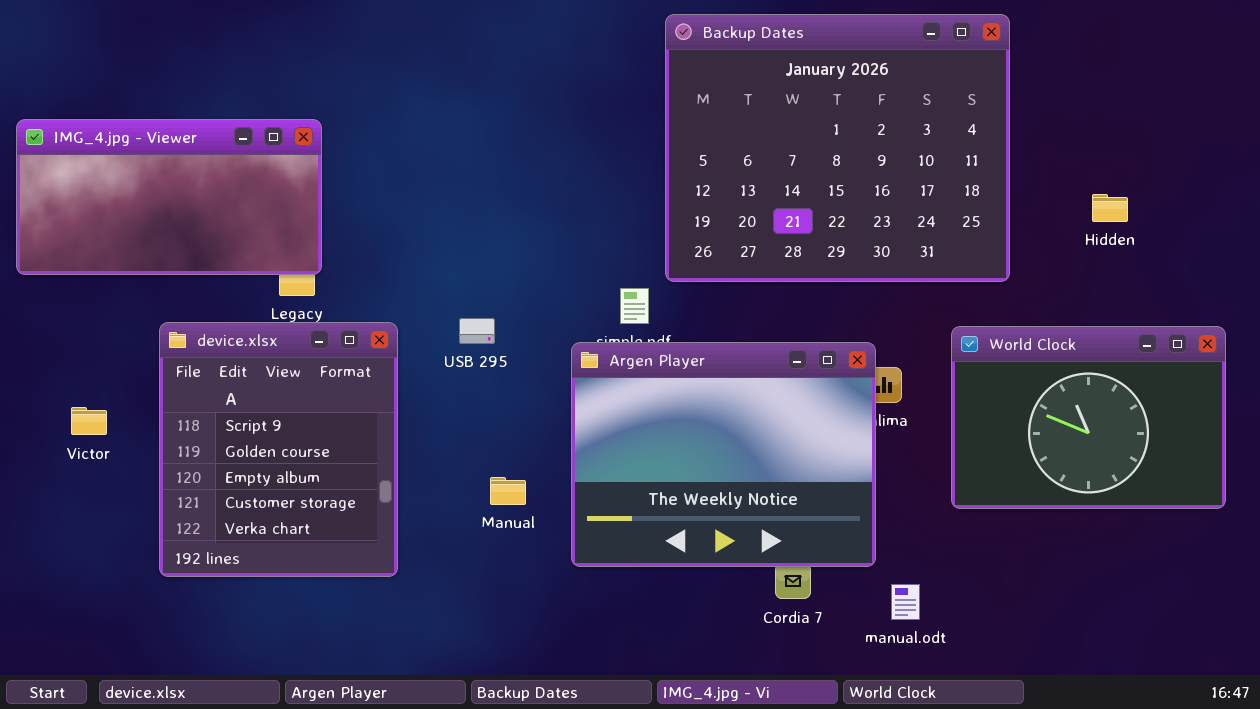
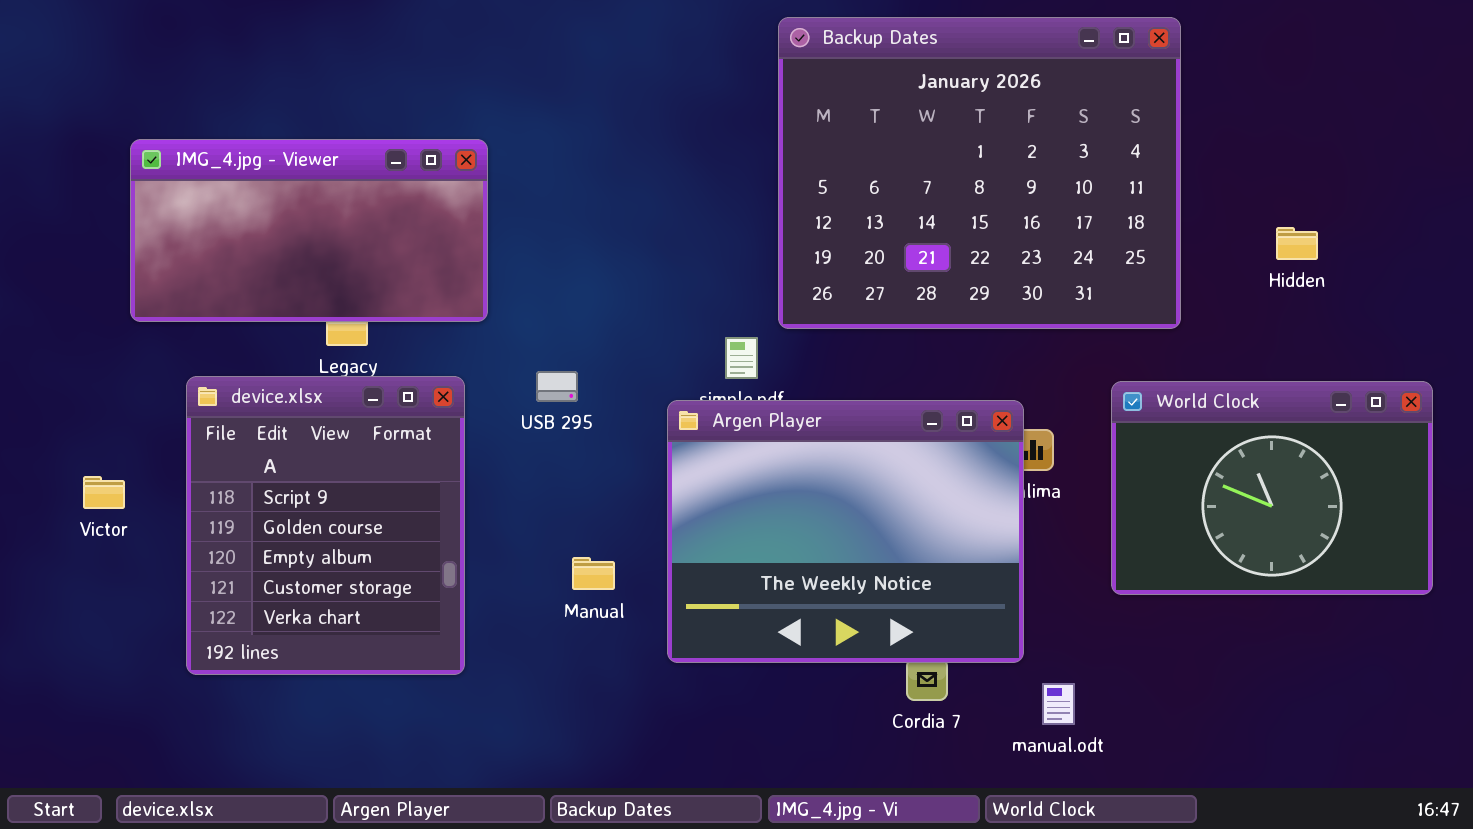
IMG_4.jpg - Viewer: [16,119,322,275] -> [130,139,488,322], moved

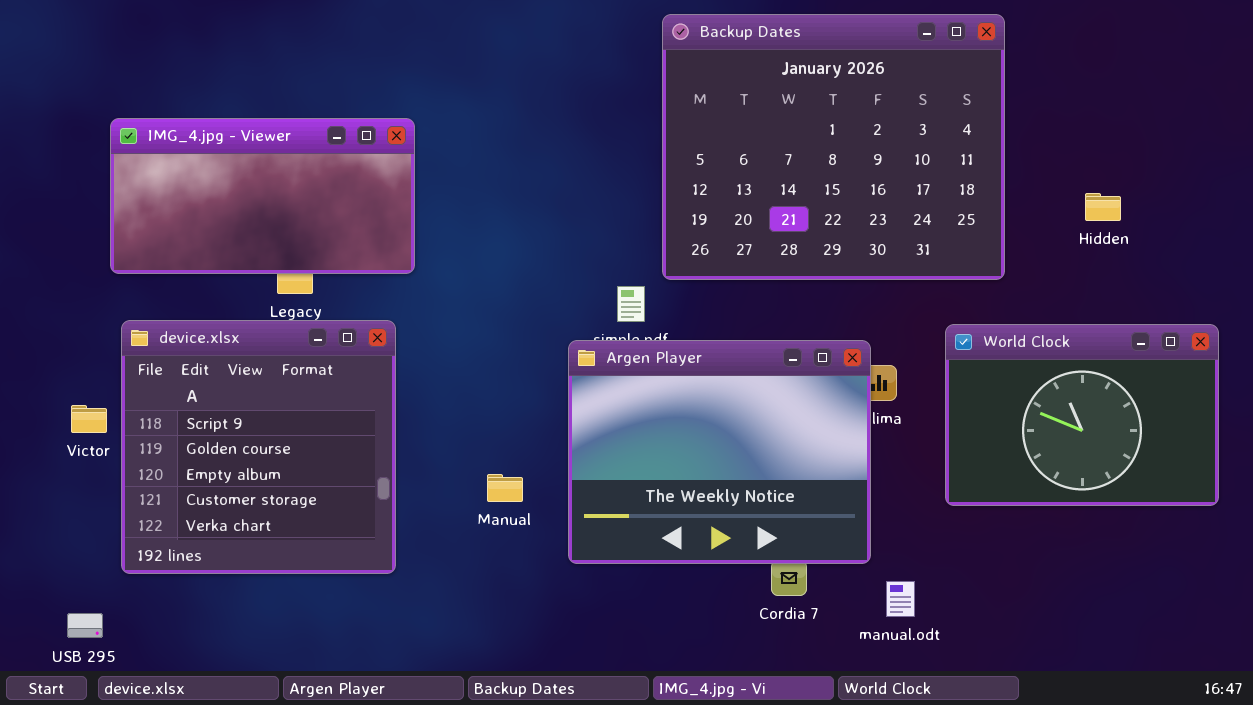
USB 295: [536,371,578,402] -> [67,613,103,638], moved
device.xlsx: [186,376,465,675] -> [121,320,396,574], resized

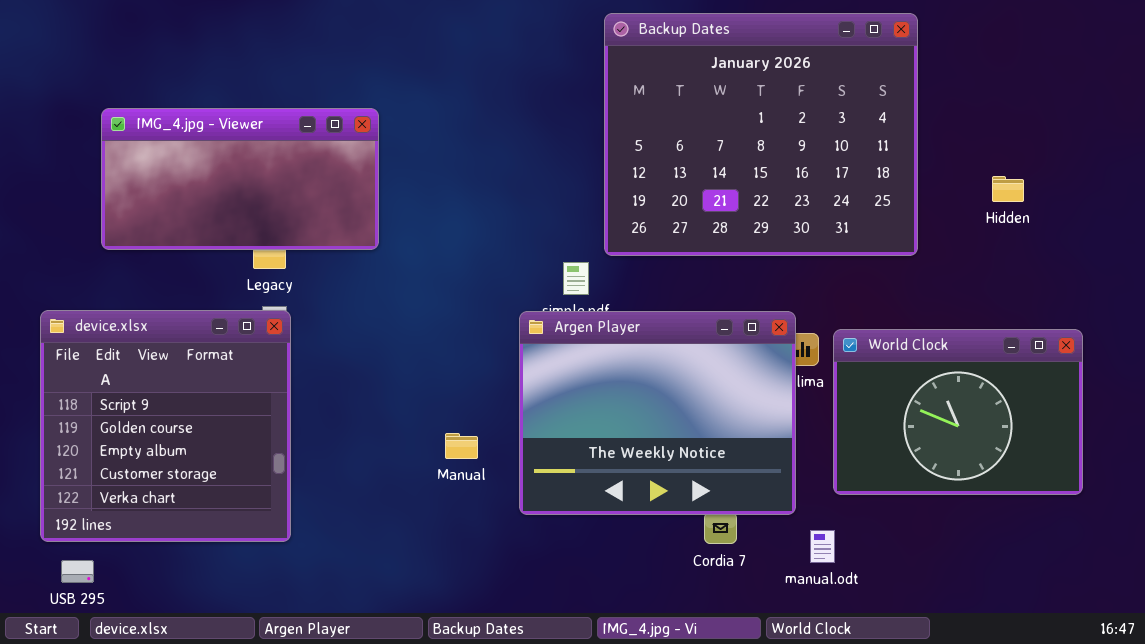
device.xlsx: [121,320,396,574] -> [40,310,291,542], moved
World Clock: [945,324,1219,506] -> [833,329,1083,495], moved

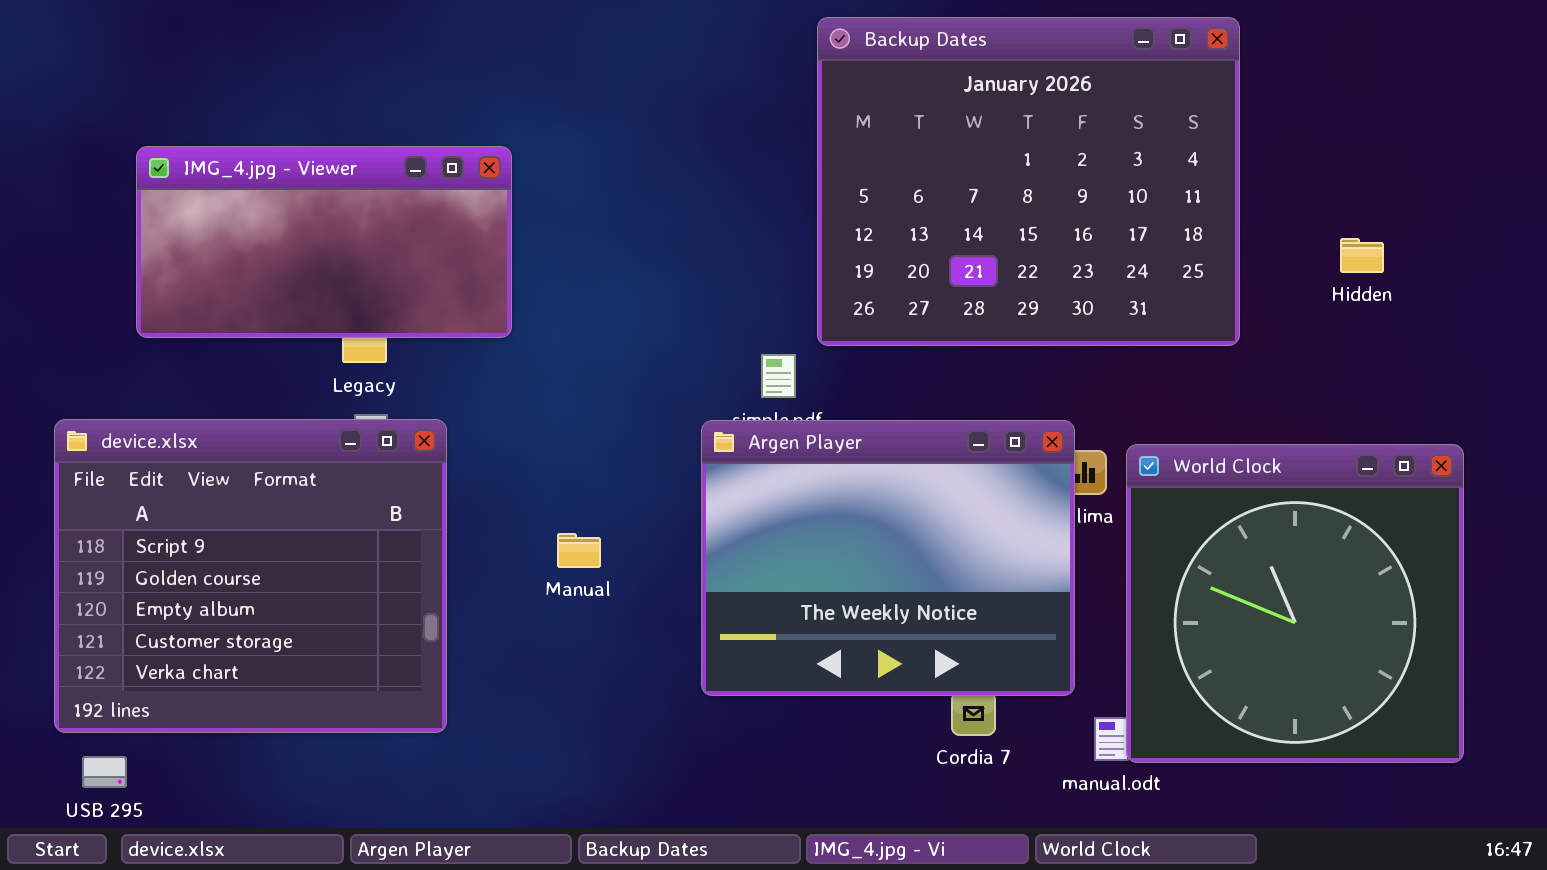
device.xlsx: [40,310,291,542] -> [54,419,447,733], resized
World Clock: [833,329,1083,495] -> [1126,444,1464,763], resized
Manual: [445,433,478,459] -> [557,533,601,568], moved

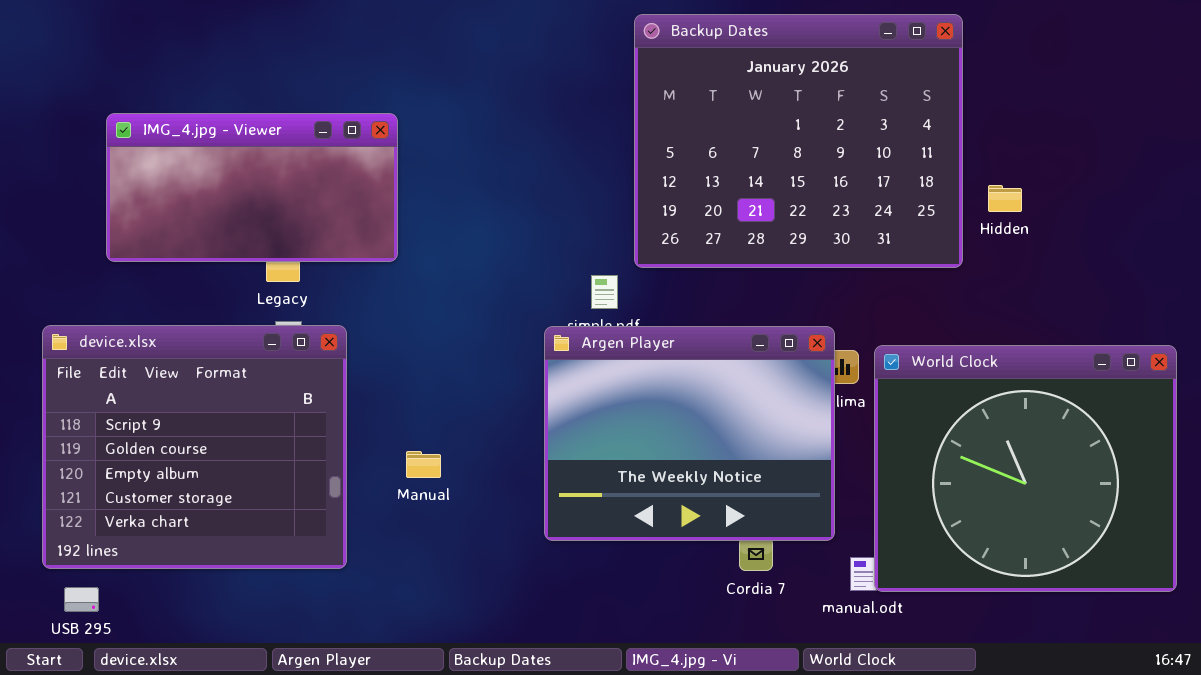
Hidden: [1340,238,1384,273] -> [988,185,1022,212], moved
World Clock: [1126,444,1464,763] -> [874,345,1177,592], resized
Manual: [557,533,601,568] -> [406,451,441,478], moved

